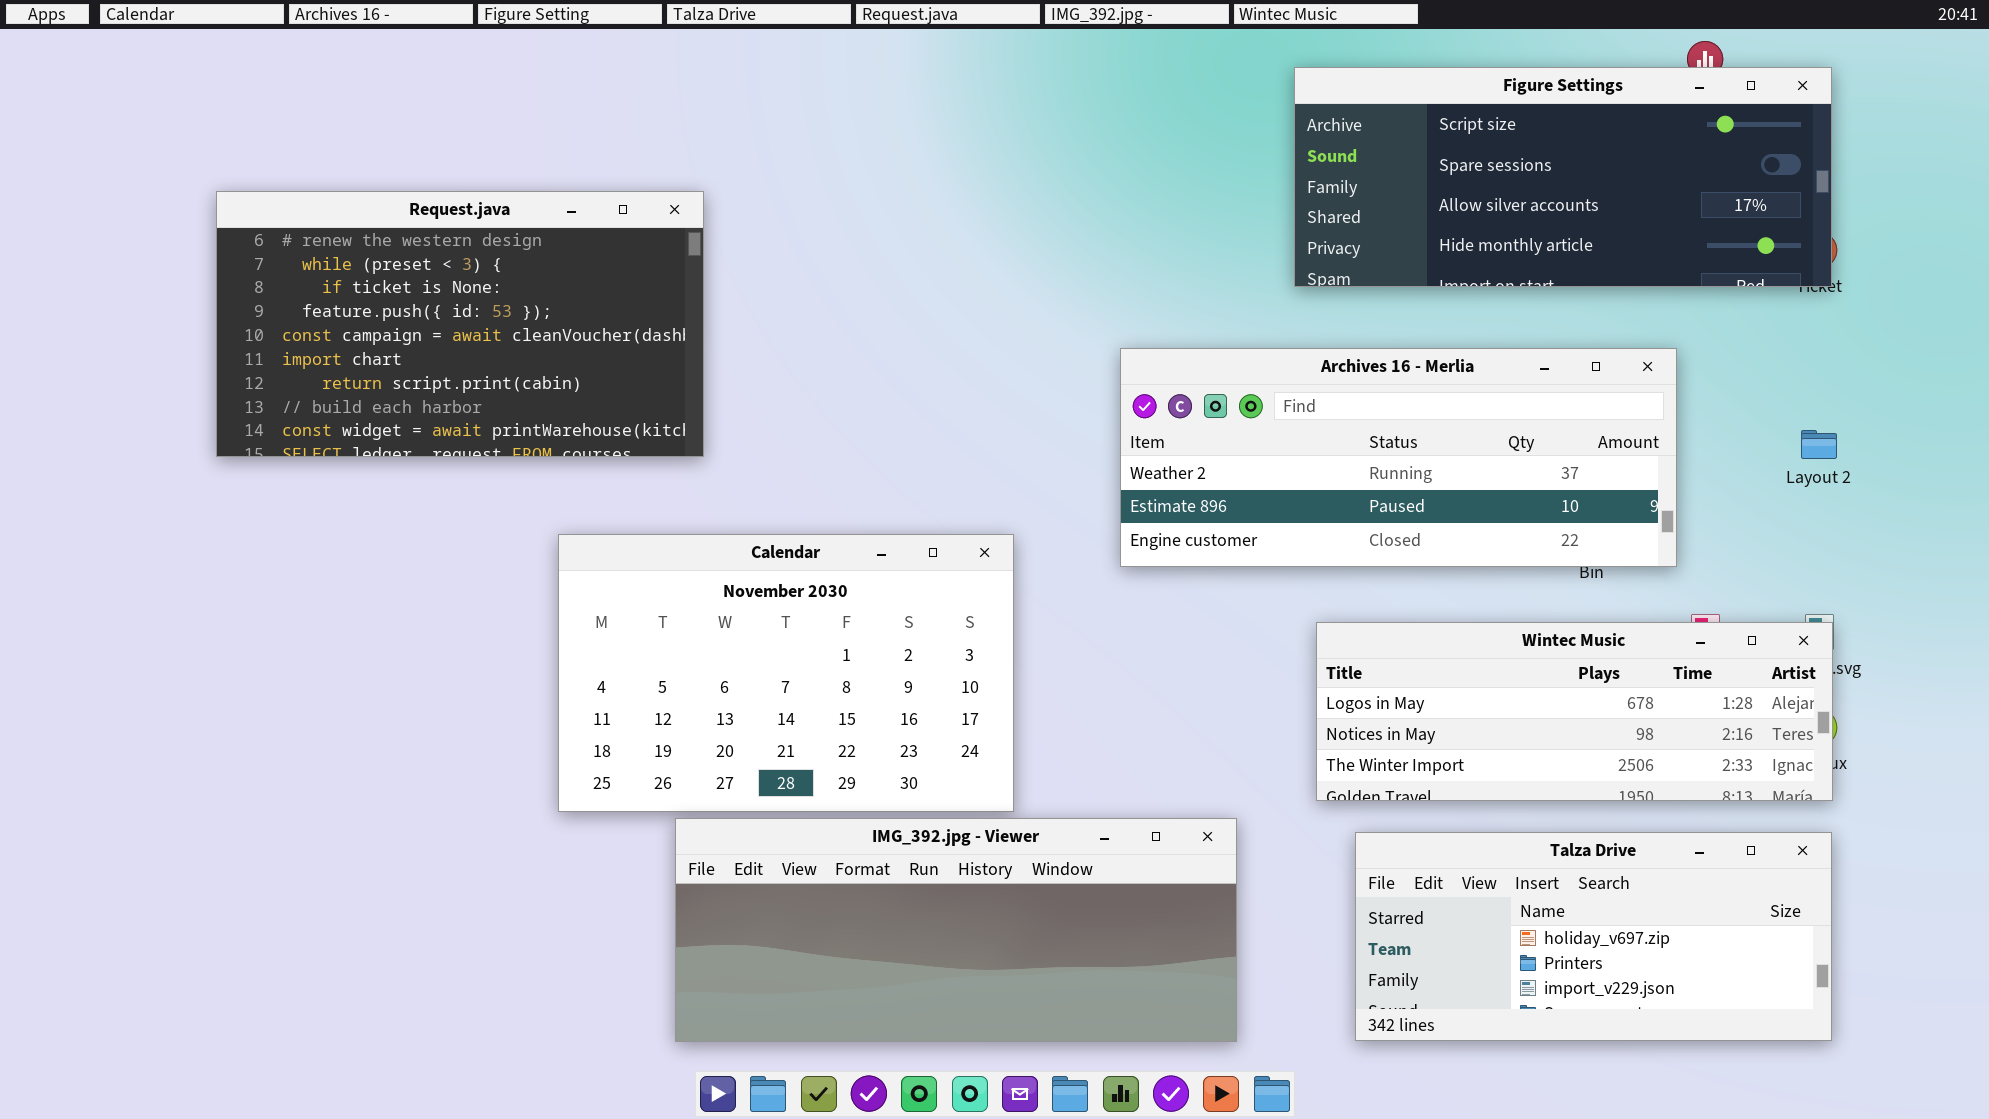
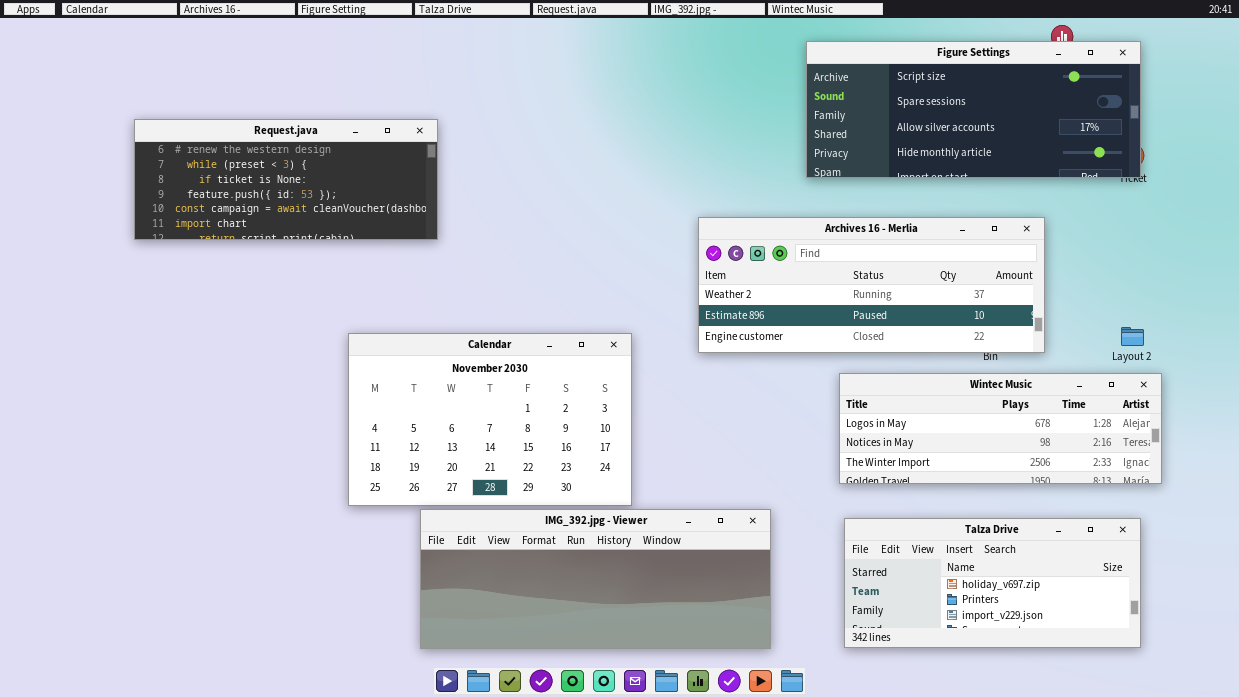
Request.java: [216,191,704,457] -> [134,119,438,240], resized
Layout 2: [1801,430,1837,459] -> [1121,327,1144,346], moved
Wintec Music: [1316,622,1833,801] -> [839,373,1162,484], moved

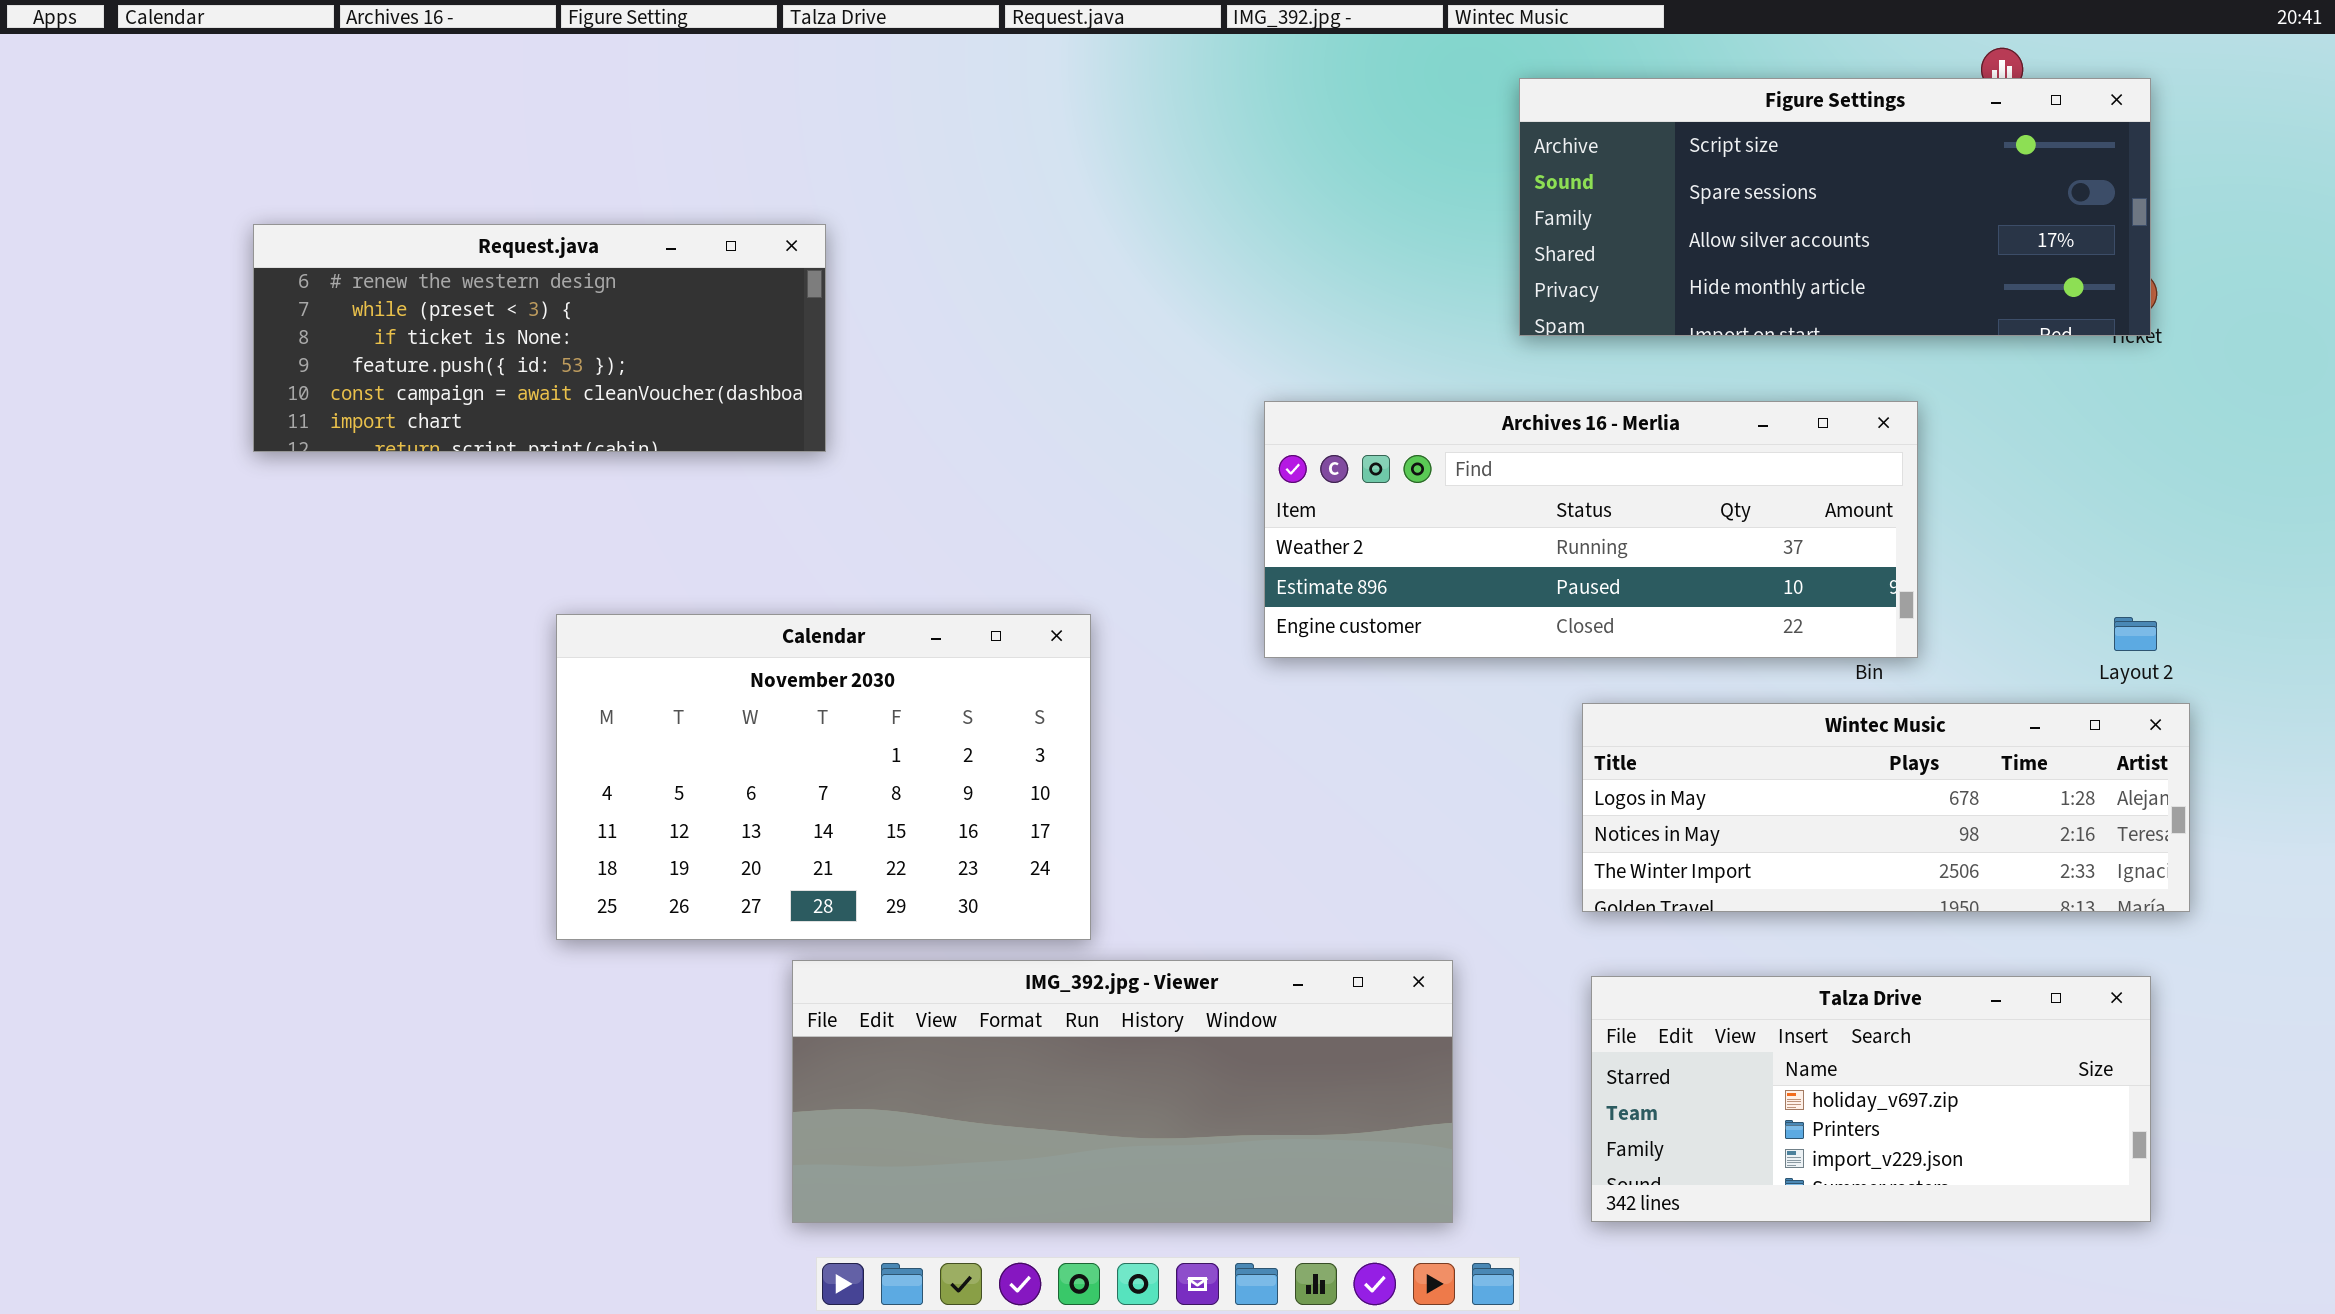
Archives 16 - Merlia: [698,217,1045,353] -> [1264,401,1918,658], moved
Calendar: [348,333,632,506] -> [556,614,1091,940], moved

